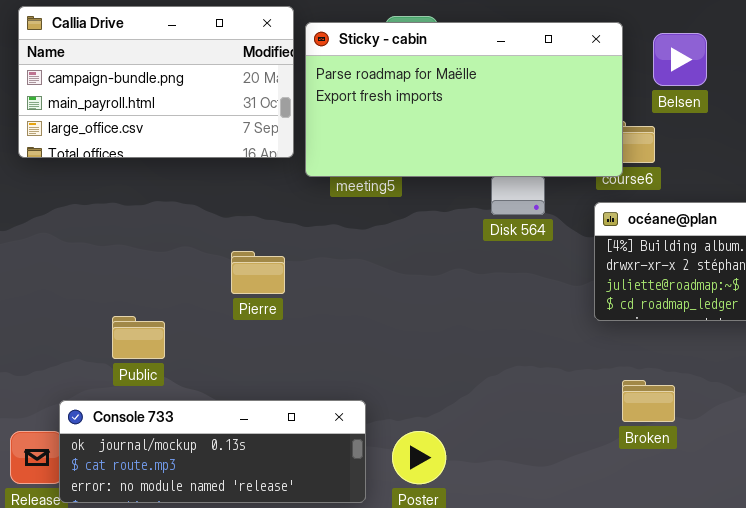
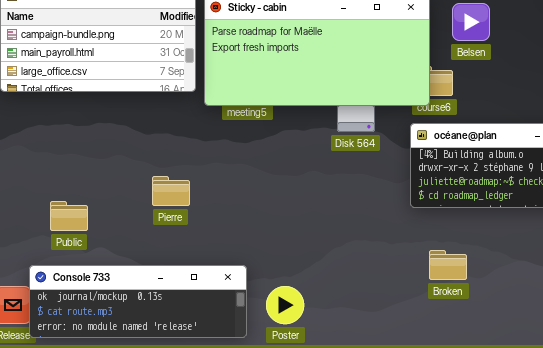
Pierre: [231,251,285,294] -> [152,176,190,206], moved
Public: [112,316,165,359] -> [50,201,88,231], moved

